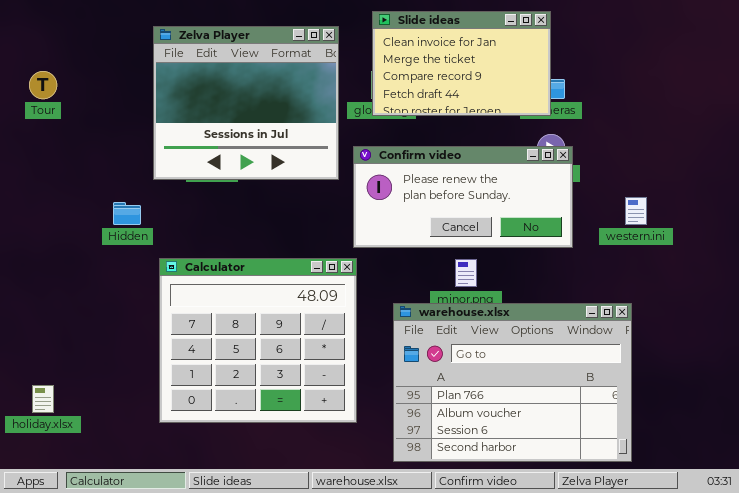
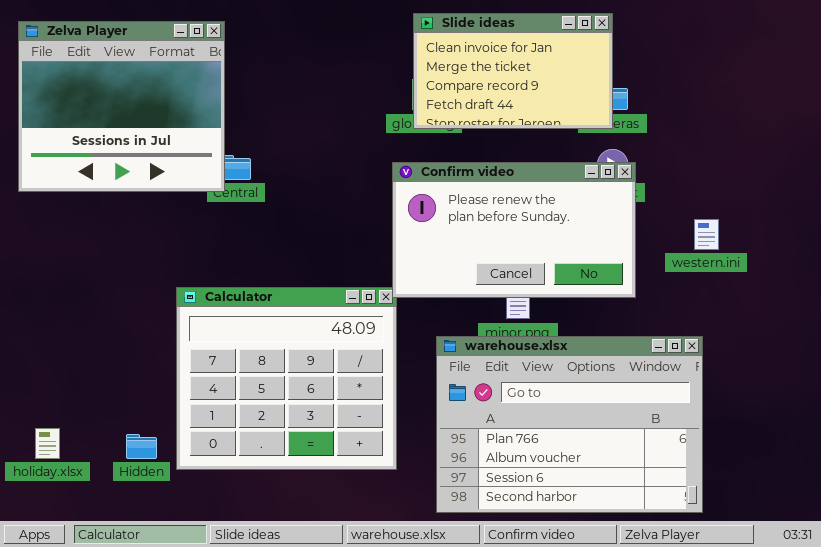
Zelva Player: [153,26,339,180] -> [18,21,225,192], moved
Confirm video: [353,146,573,248] -> [392,162,636,298], resized
Hidden: [113,202,141,225] -> [126,434,157,459], moved

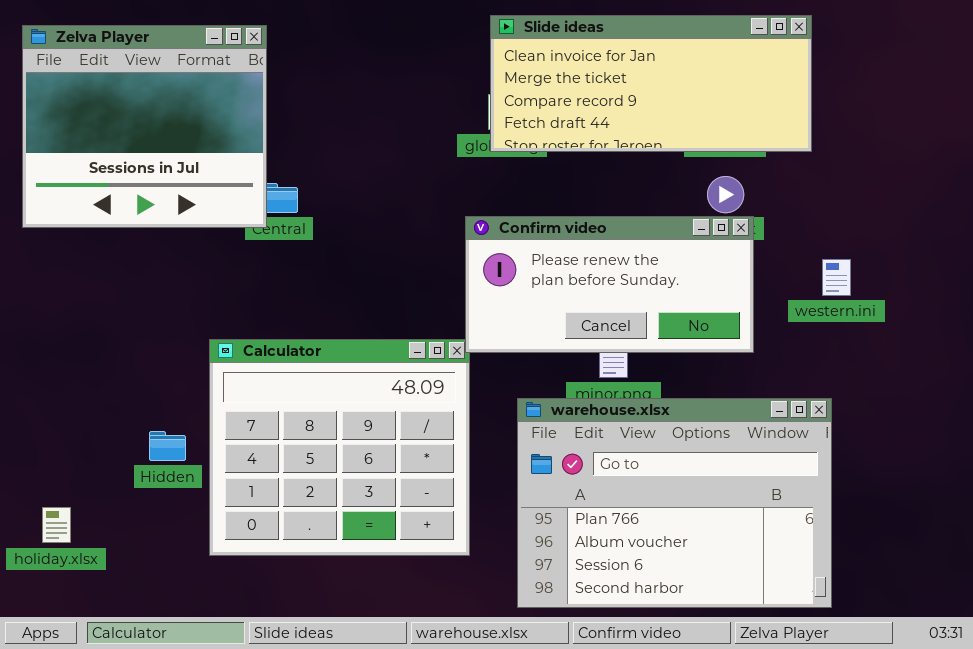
Slide ideas: [413,13,613,129] -> [490,15,812,152], resized
Confirm video: [392,162,636,298] -> [465,216,754,353], resized
Hidden: [126,434,157,459] -> [149,431,186,461], moved

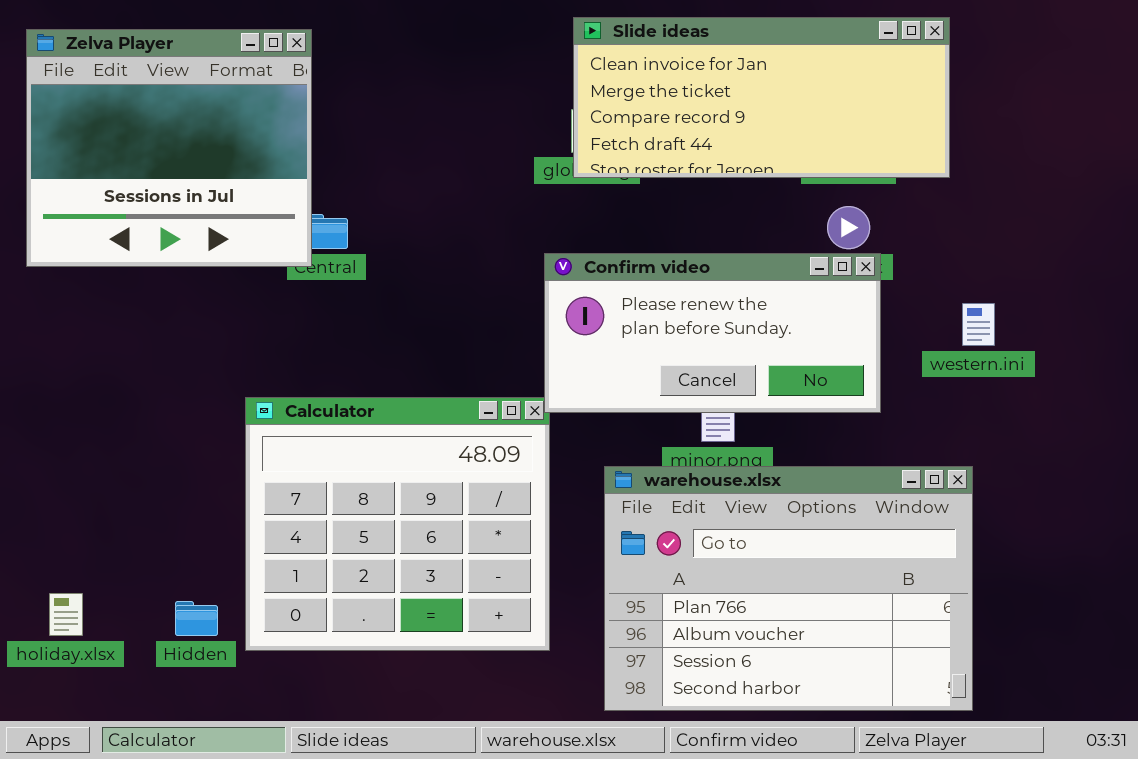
Hidden: [149,431,186,461] -> [175,601,218,636], moved

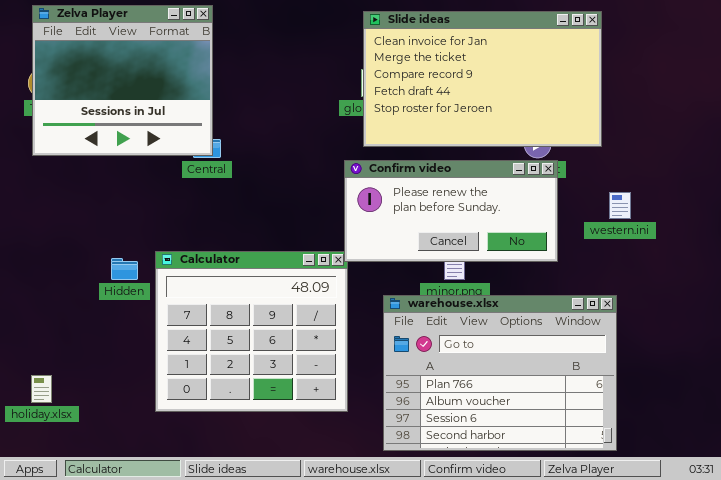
Slide ideas: [573,17,950,178] -> [363,11,602,147], resized
Zelva Player: [26,29,312,267] -> [32,5,213,156], moved
Hidden: [175,601,218,636] -> [111,258,138,280], moved

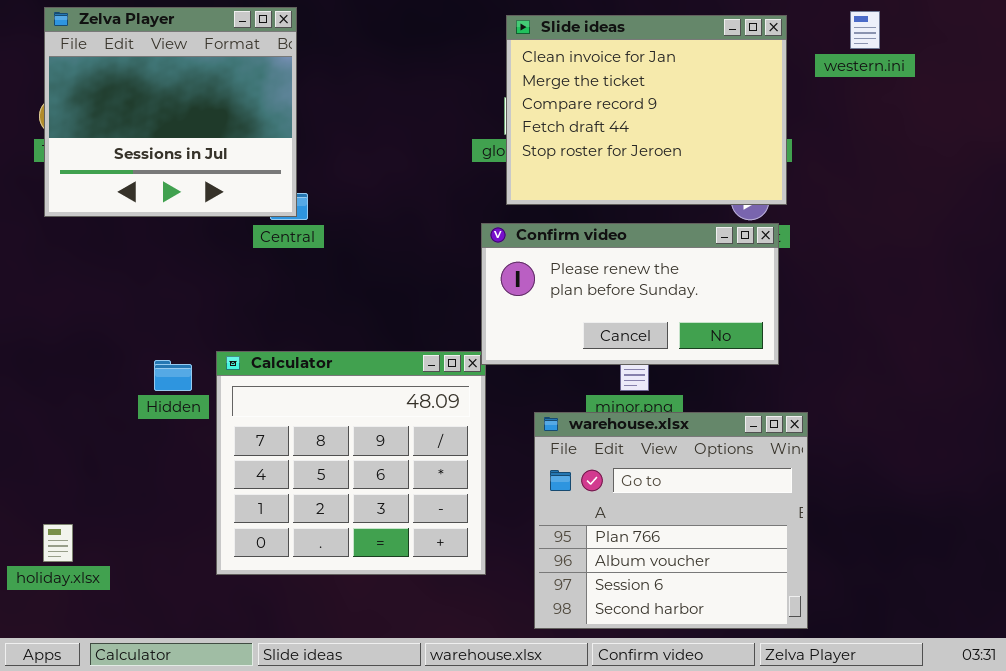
Slide ideas: [363,11,602,147] -> [506,15,787,205], resized
western.ini: [609,192,631,219] -> [850,11,880,49], moved
warehouse.xlsx: [383,295,617,451] -> [534,412,808,629], resized

